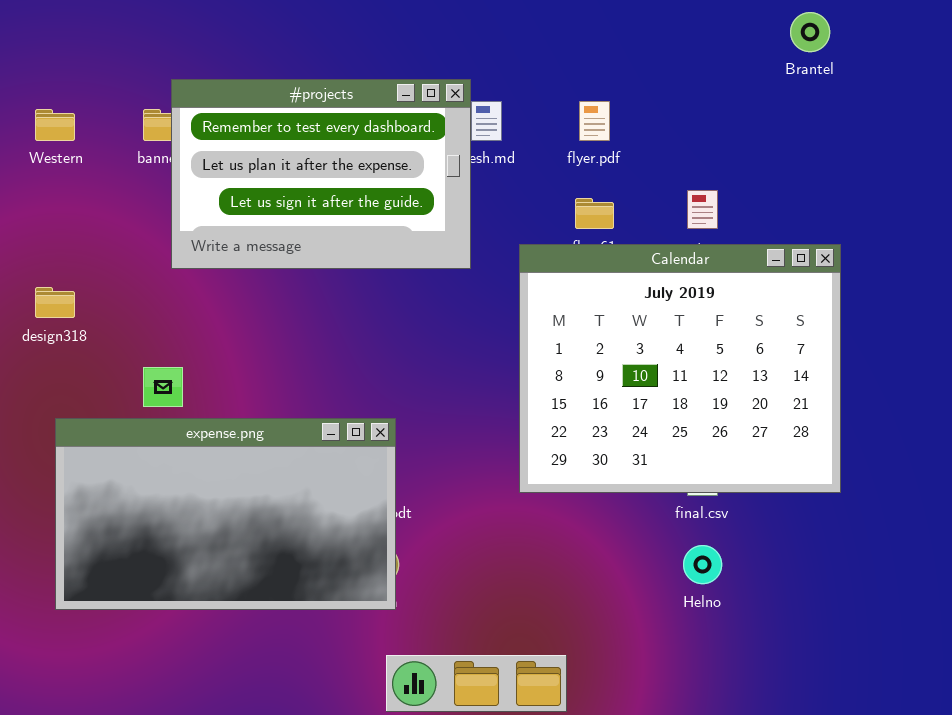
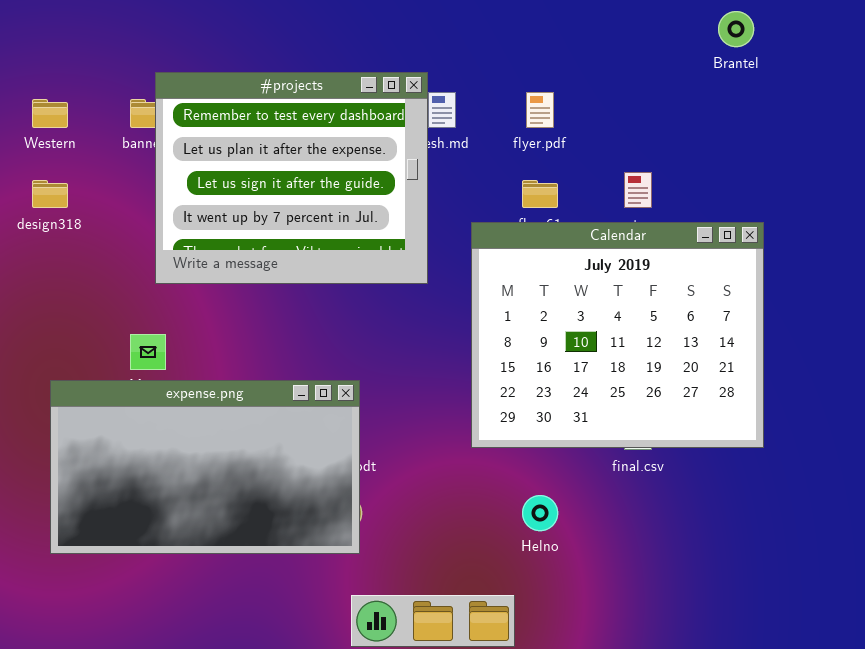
#projects: [171,79,471,269] -> [155,72,428,284], resized
design318: [35,287,75,318] -> [32,180,68,208], moved
Helno: [683,545,722,584] -> [522,495,558,531], moved

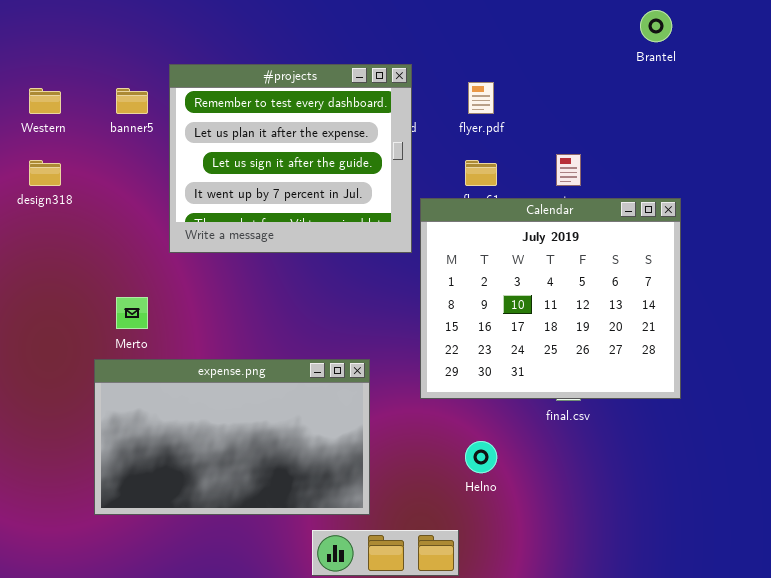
#projects: [155,72,428,284] -> [169,64,412,253], moved
expense.png: [50,380,360,554] -> [94,359,370,515], moved

